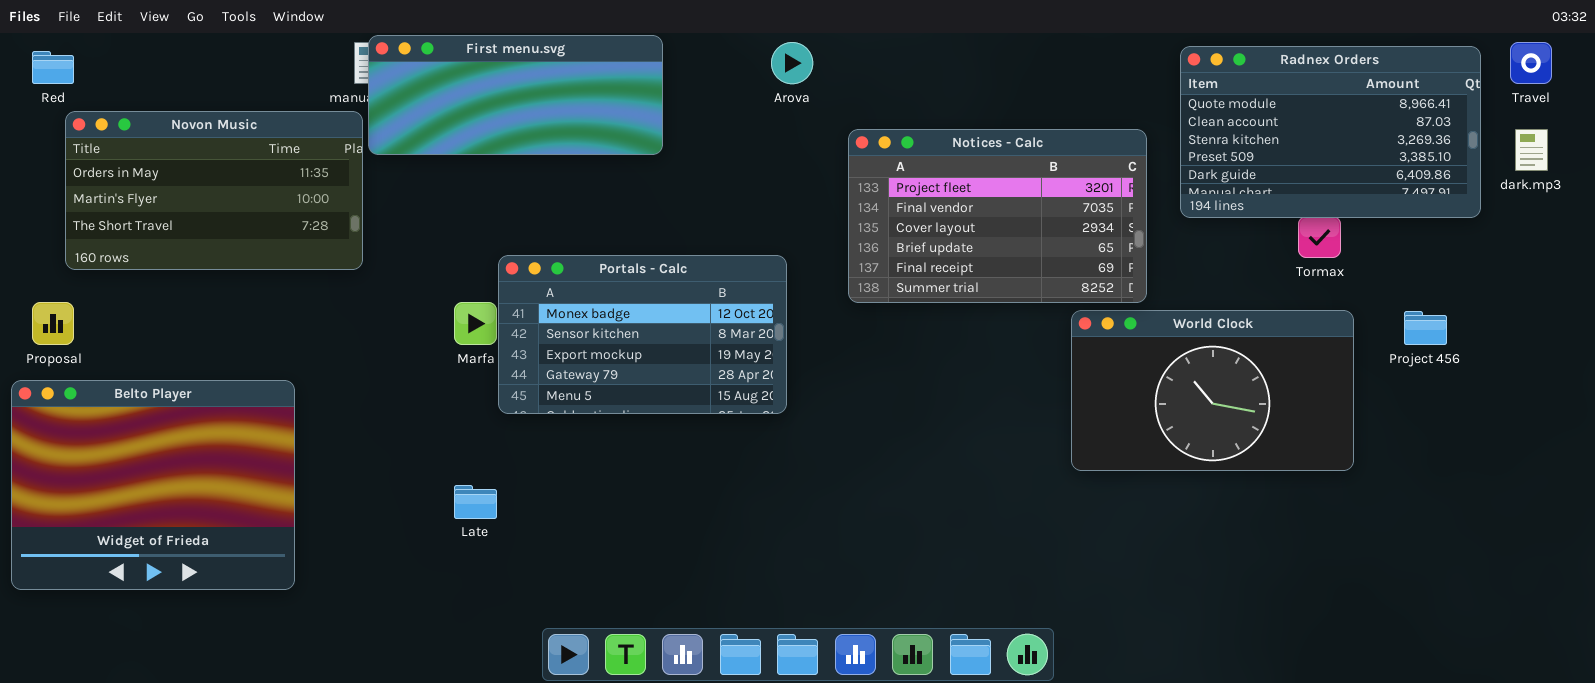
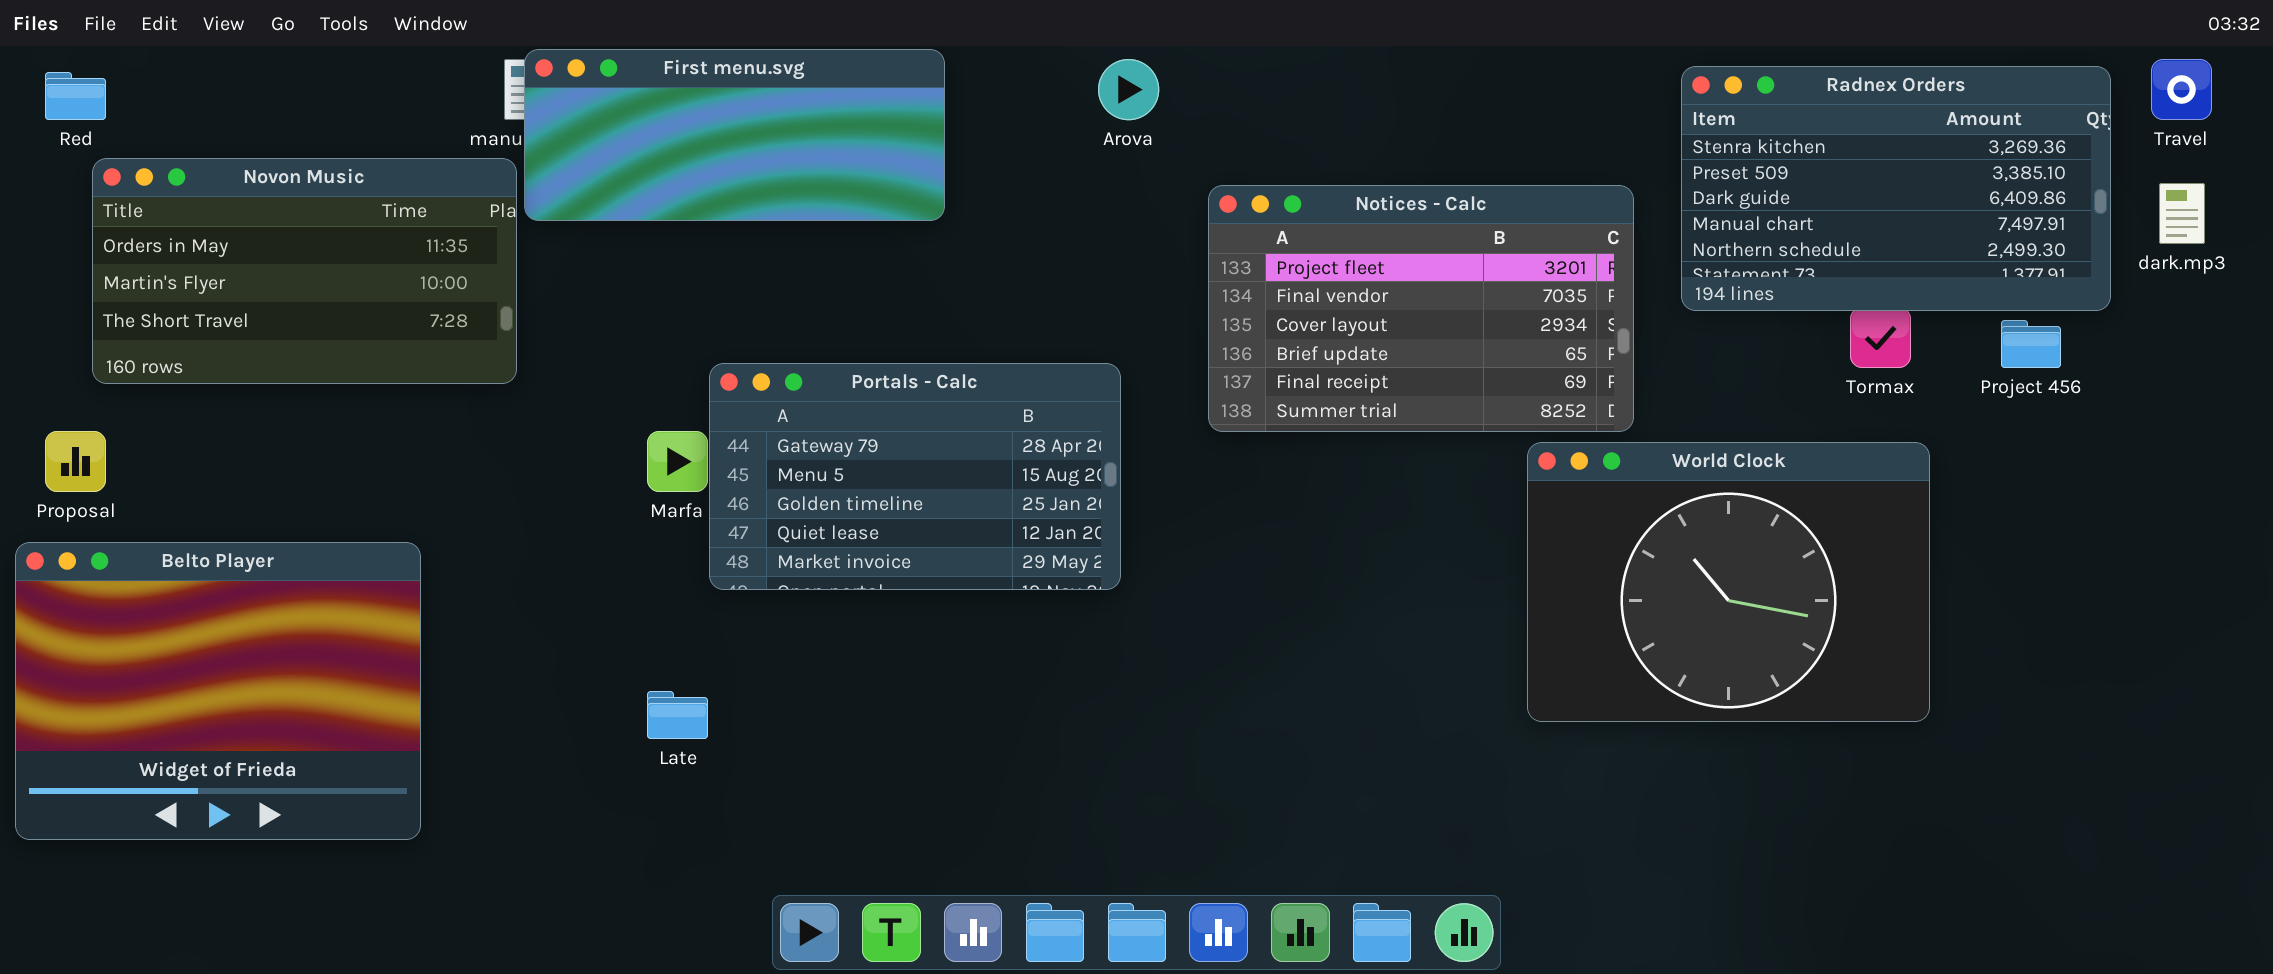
Radnex Orders: [1180,46,1481,218] -> [1681,66,2111,311], scrolled down 2 rows
Portals - Calc: [498,255,787,414] -> [709,363,1121,590], scrolled down 3 rows
World Clock: [1071,310,1354,471] -> [1527,442,1930,722], resized
Project 456: [1404,311,1447,345] -> [2001,320,2061,368], moved

